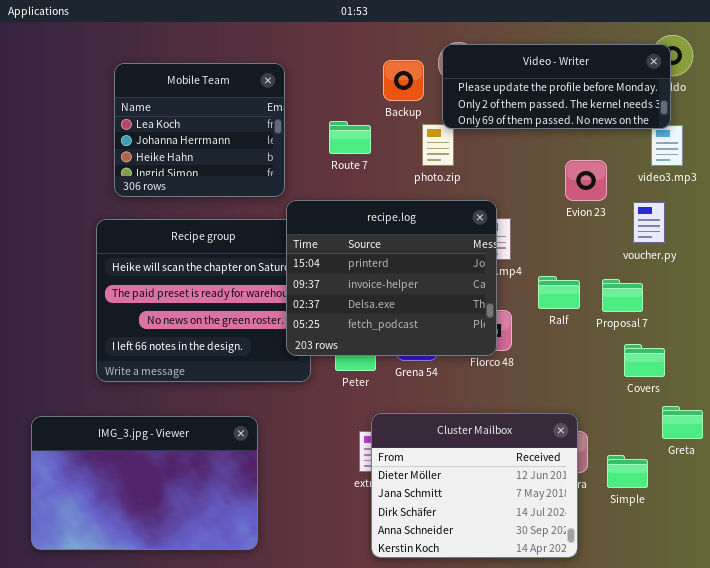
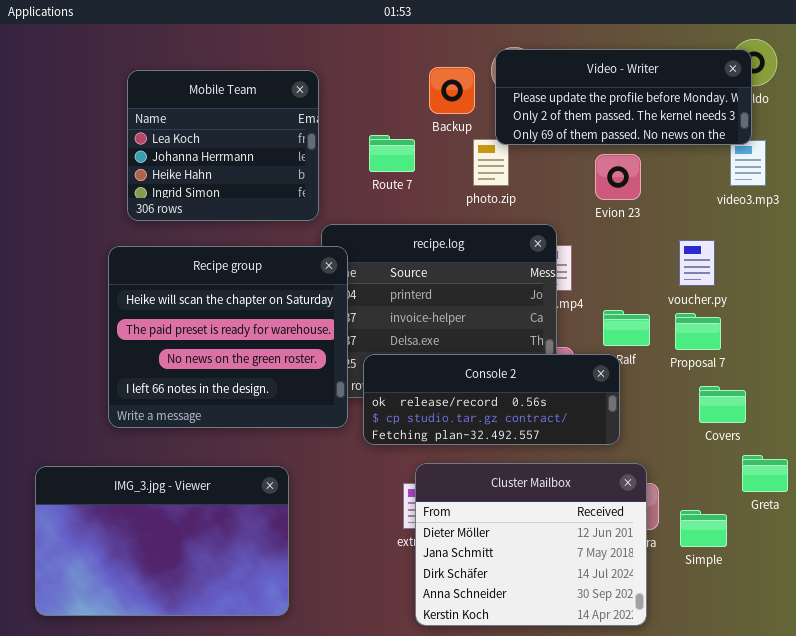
Evion 23: [565,160,607,201] -> [595,154,641,200], moved
voucher.py: [633,202,665,243] -> [679,240,715,286], moved
Recipe group: [96,219,311,382] -> [108,246,348,428], raised
Console 2: none -> [363,354,620,445], opened

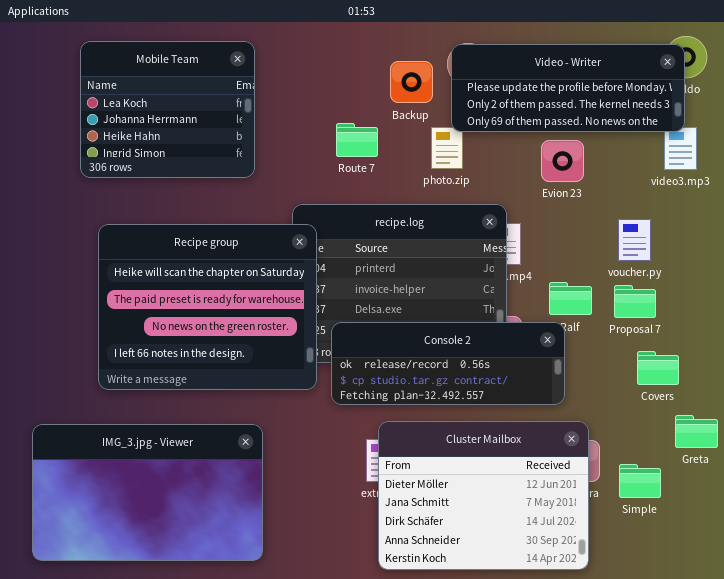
Mobile Team: [127,70,319,221] -> [80,41,255,178], moved

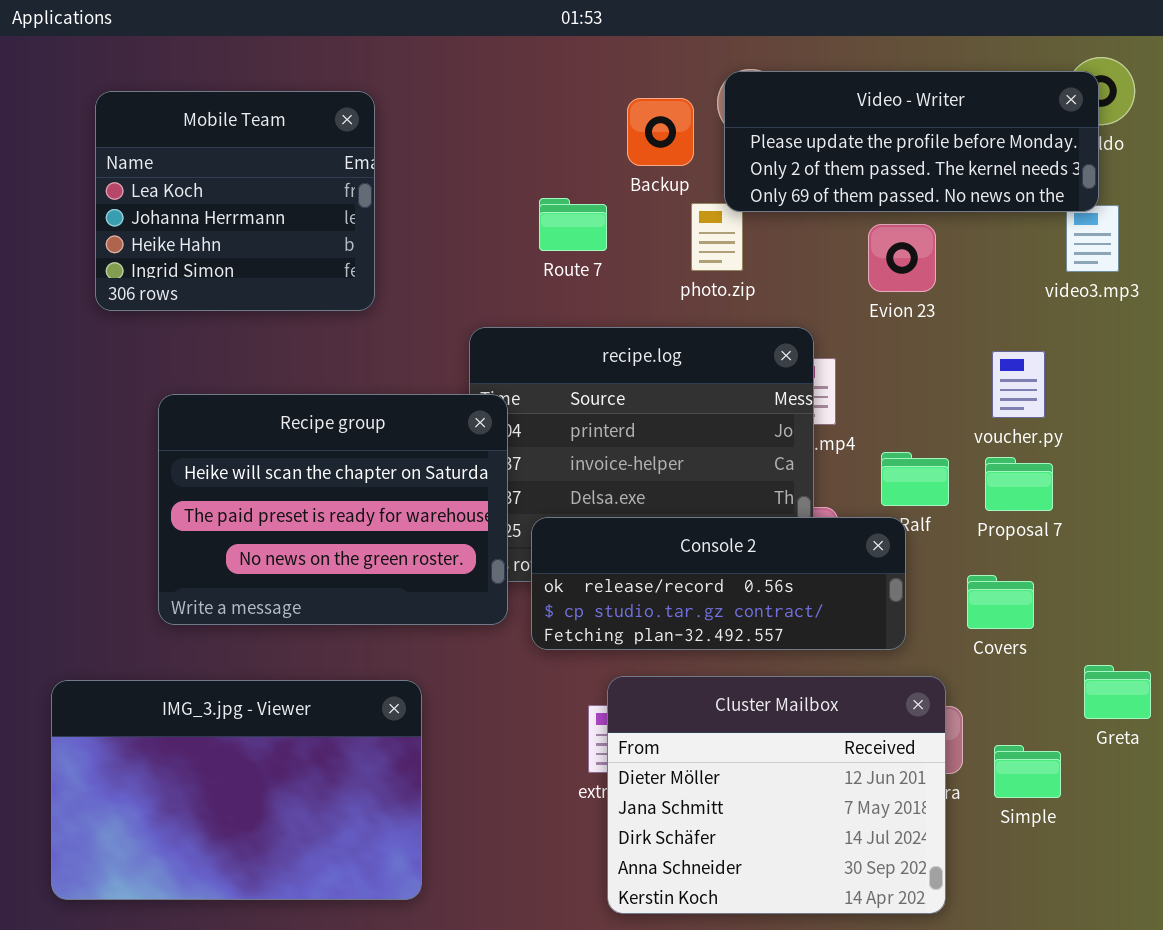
Mobile Team: [80,41,255,178] -> [95,91,375,311], moved
Recipe group: [98,224,317,390] -> [158,394,508,625], resized
Covers: [637,351,679,385] -> [967,575,1034,629], moved

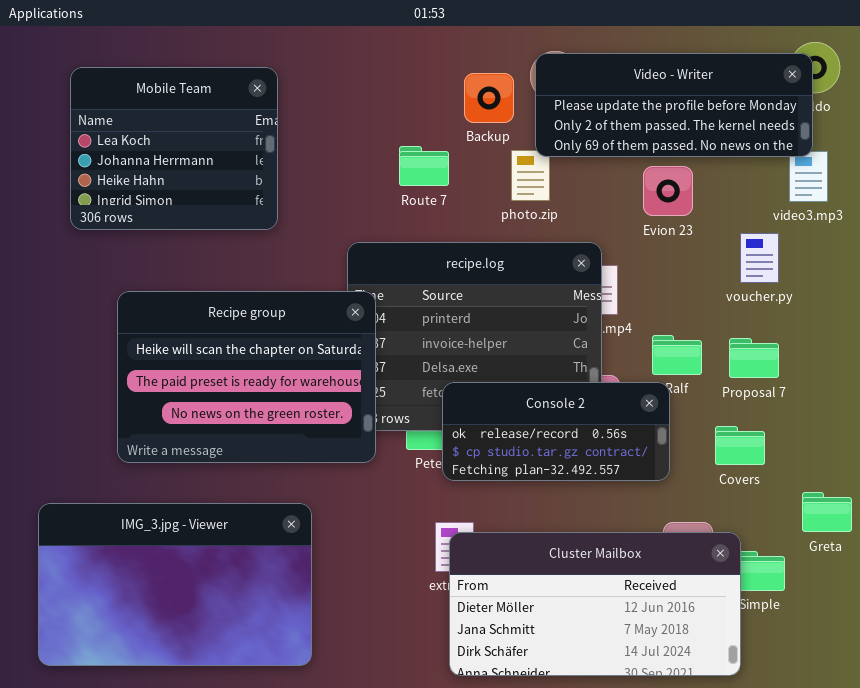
voucher.py: [992,351,1045,418] -> [740,233,779,283], moved
Console 2: [531,517,906,650] -> [442,382,670,481], resized
Cluster Mailbox: [607,676,946,914] -> [449,532,741,676], resized

